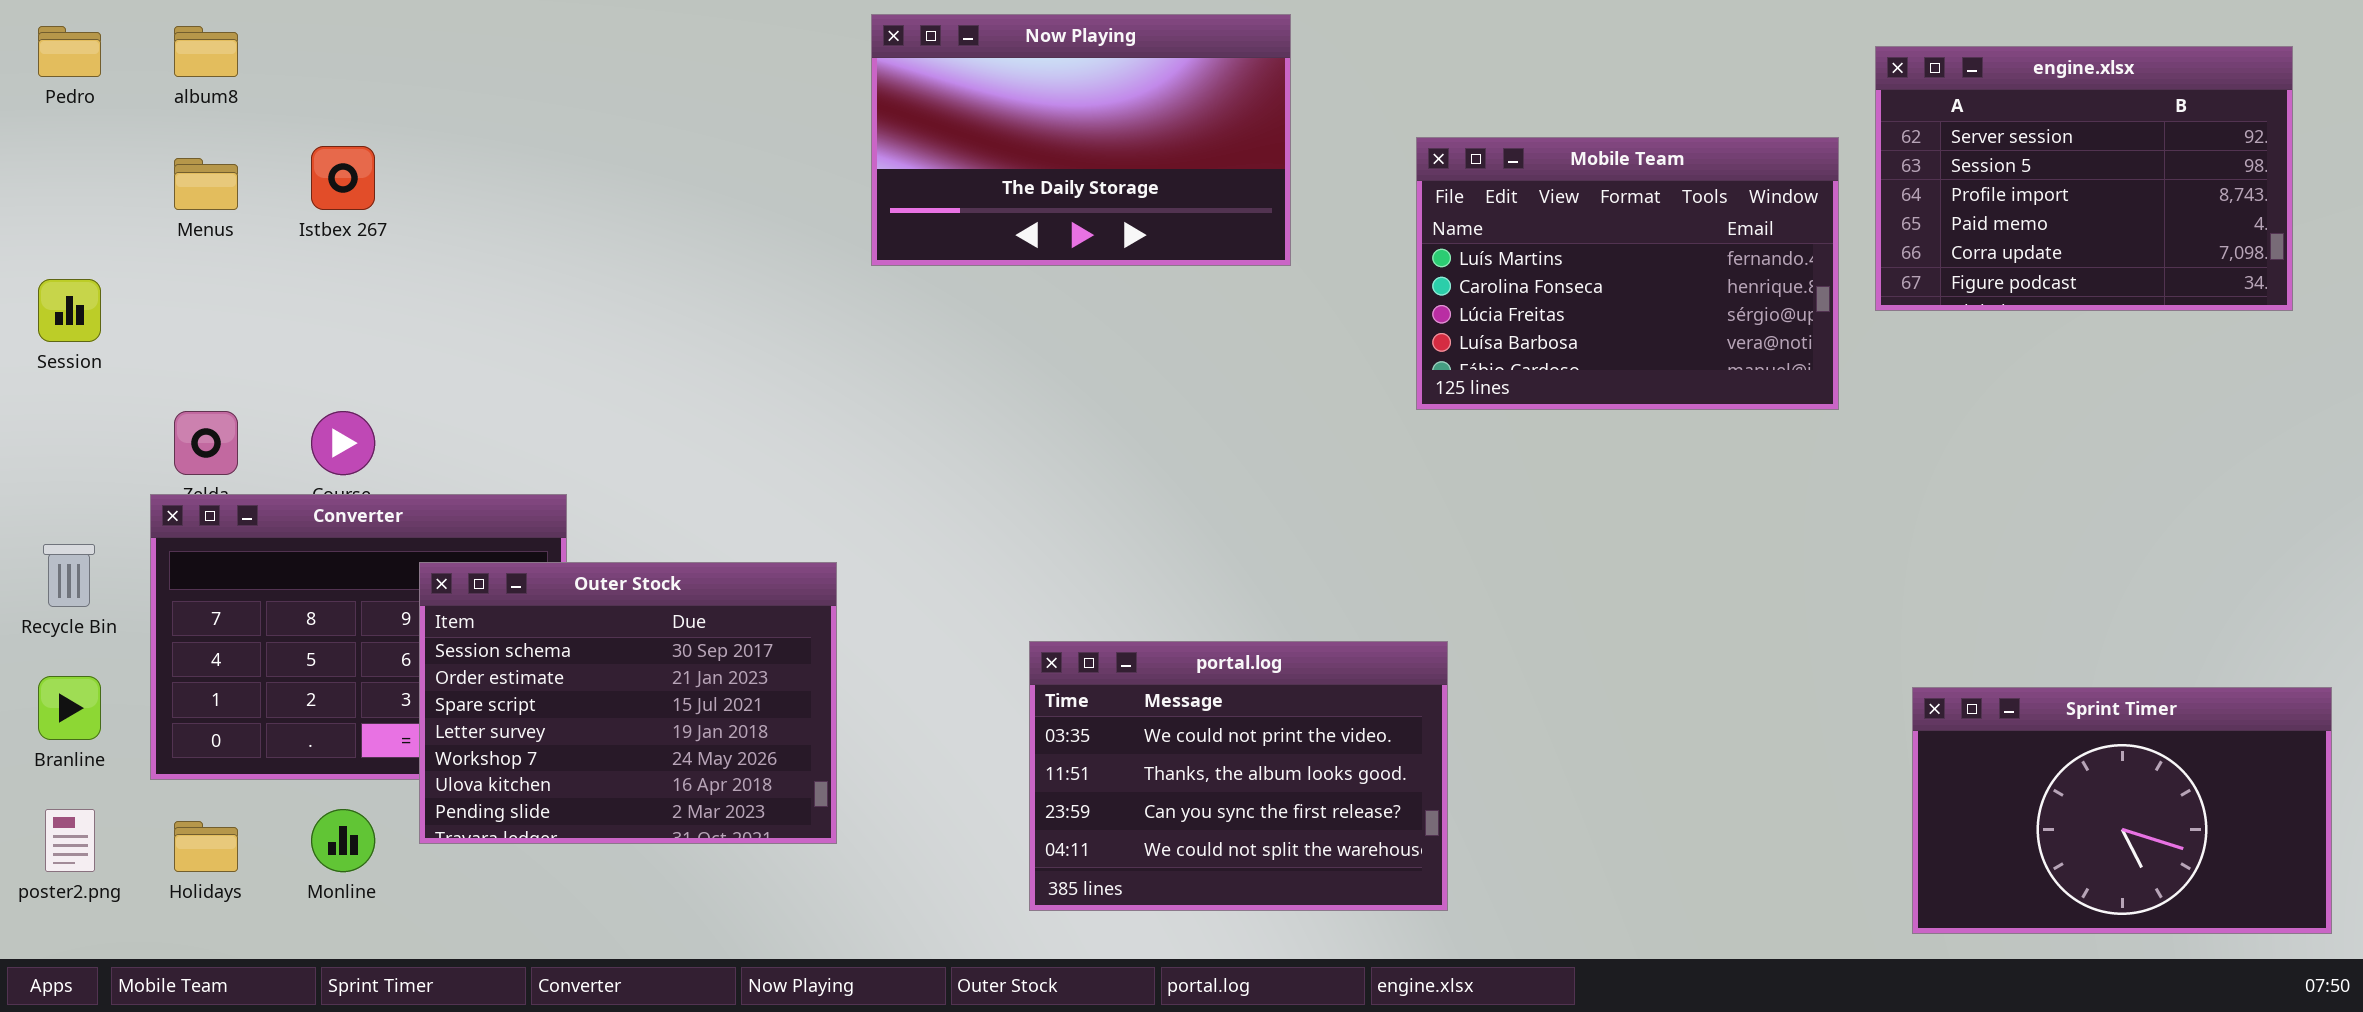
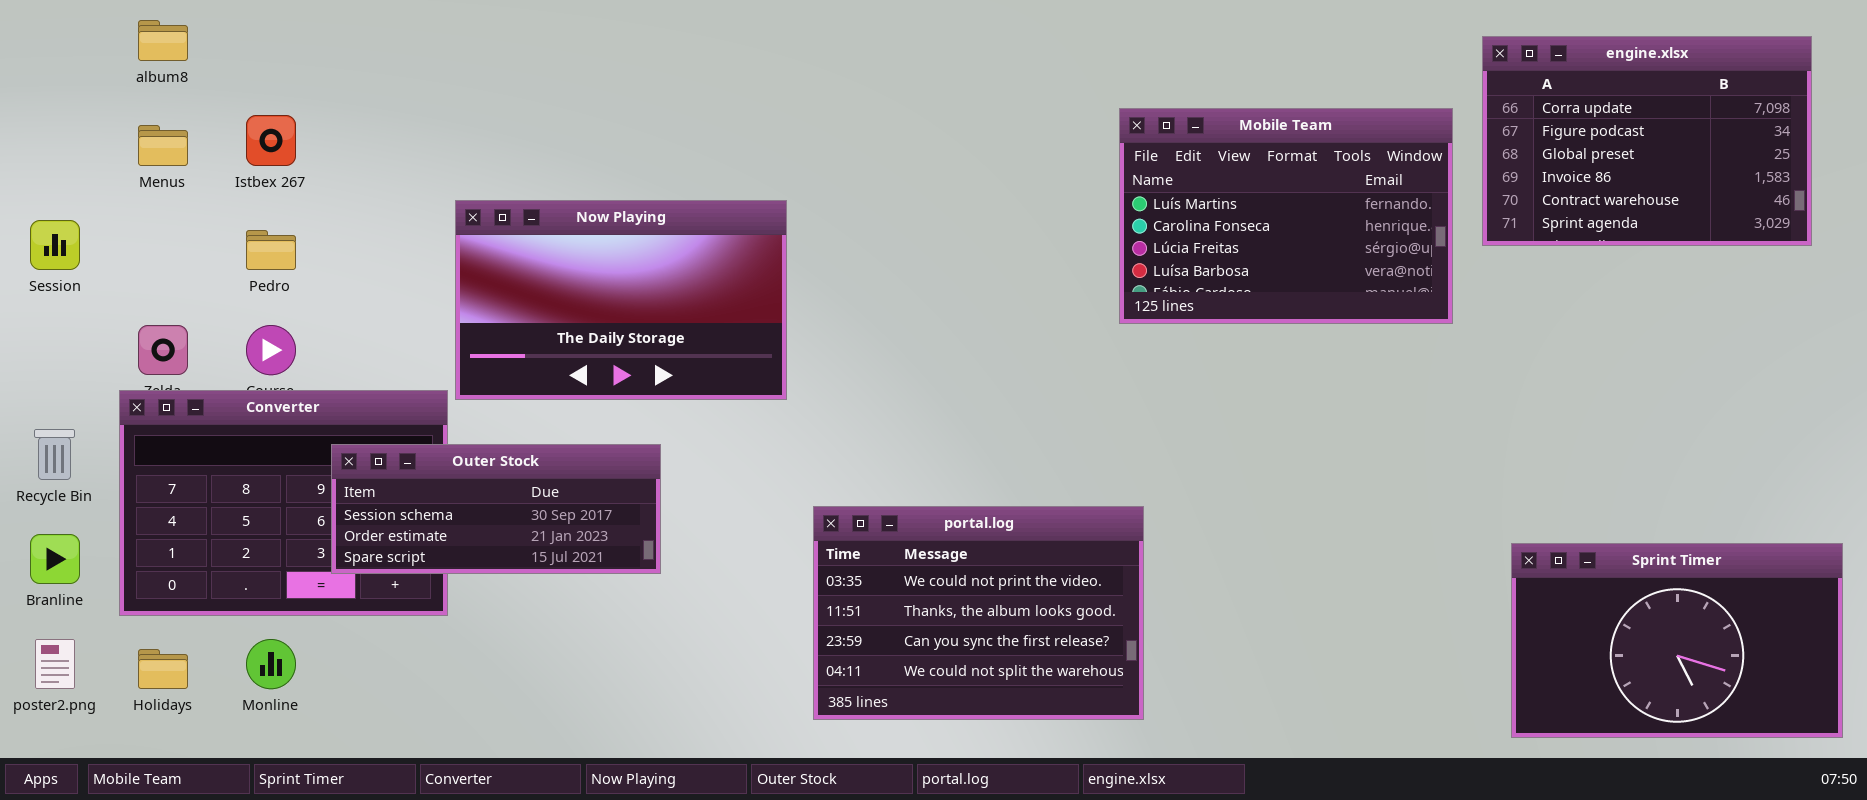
Now Playing: [871,14,1291,266] -> [455,200,787,400], moved
Pedro: [38,26,101,77] -> [246,230,296,270], moved
engine.xlsx: [1875,46,2293,311] -> [1482,36,1812,246], scrolled down 4 rows
Outer Stock: [419,562,837,844] -> [331,444,661,574], resized

